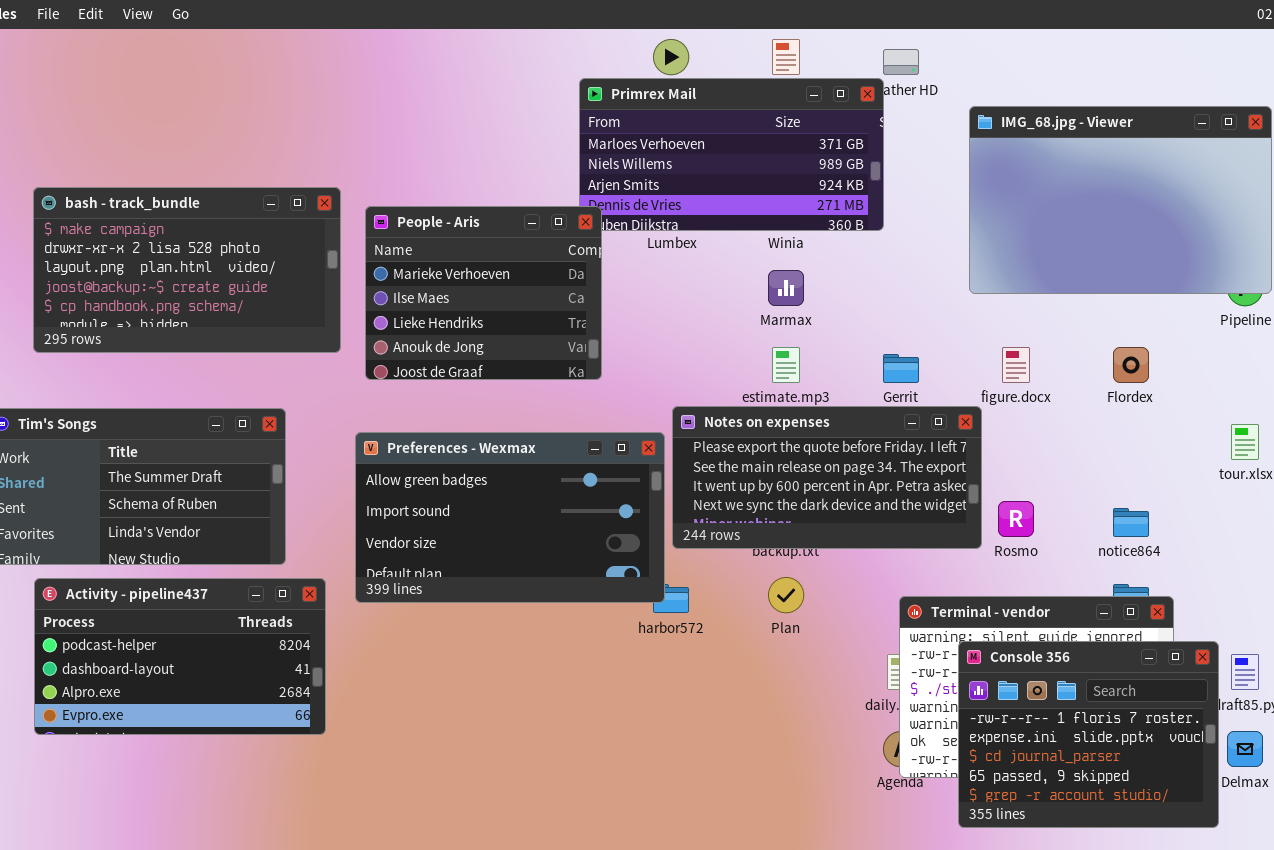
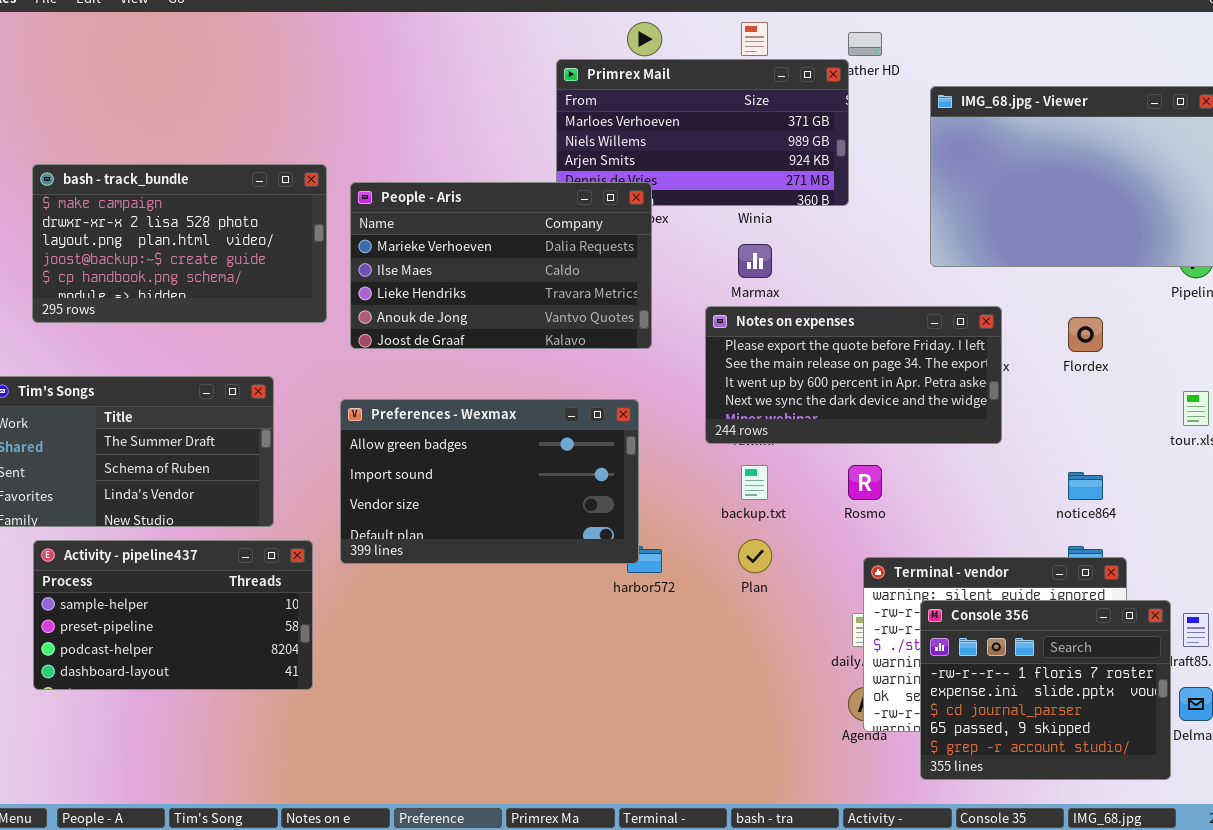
People - Aris: [365,206,602,380] -> [350,182,652,349], resized
Notes on expenses: [672,406,982,549] -> [705,306,1002,444], moved
Rosmo: [998,501,1034,537] -> [848,465,882,500], moved
Activity - pipeline437: [34,578,326,735] -> [33,540,313,690], scrolled up 2 rows

